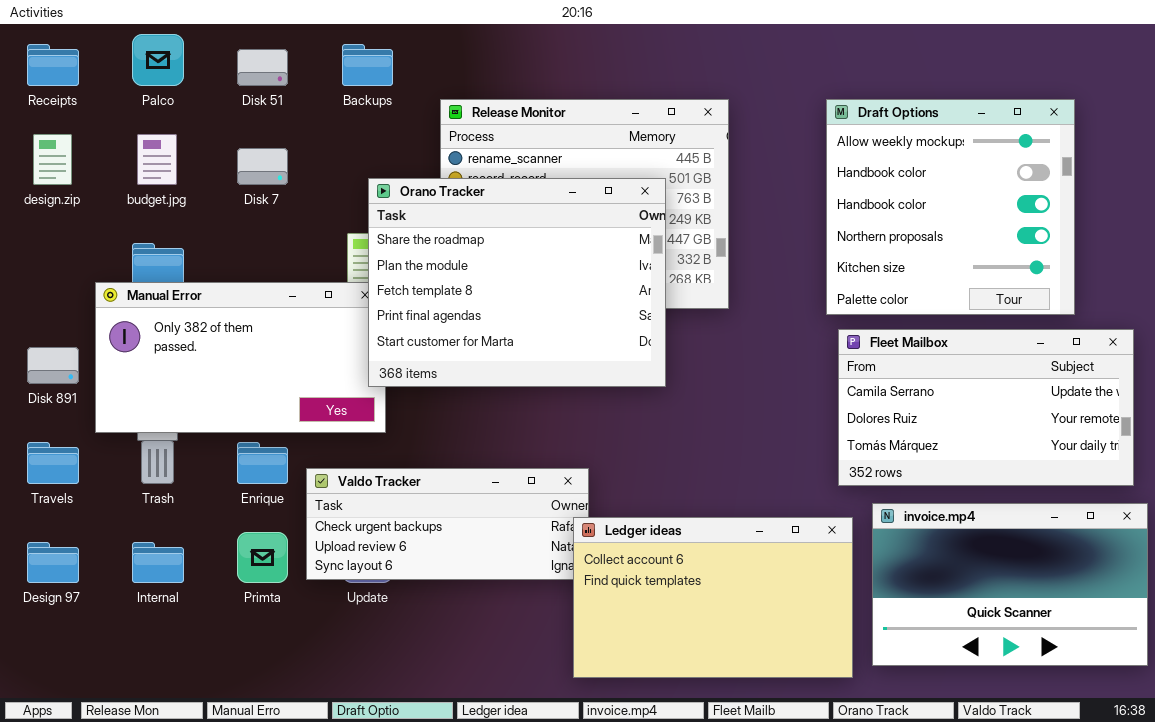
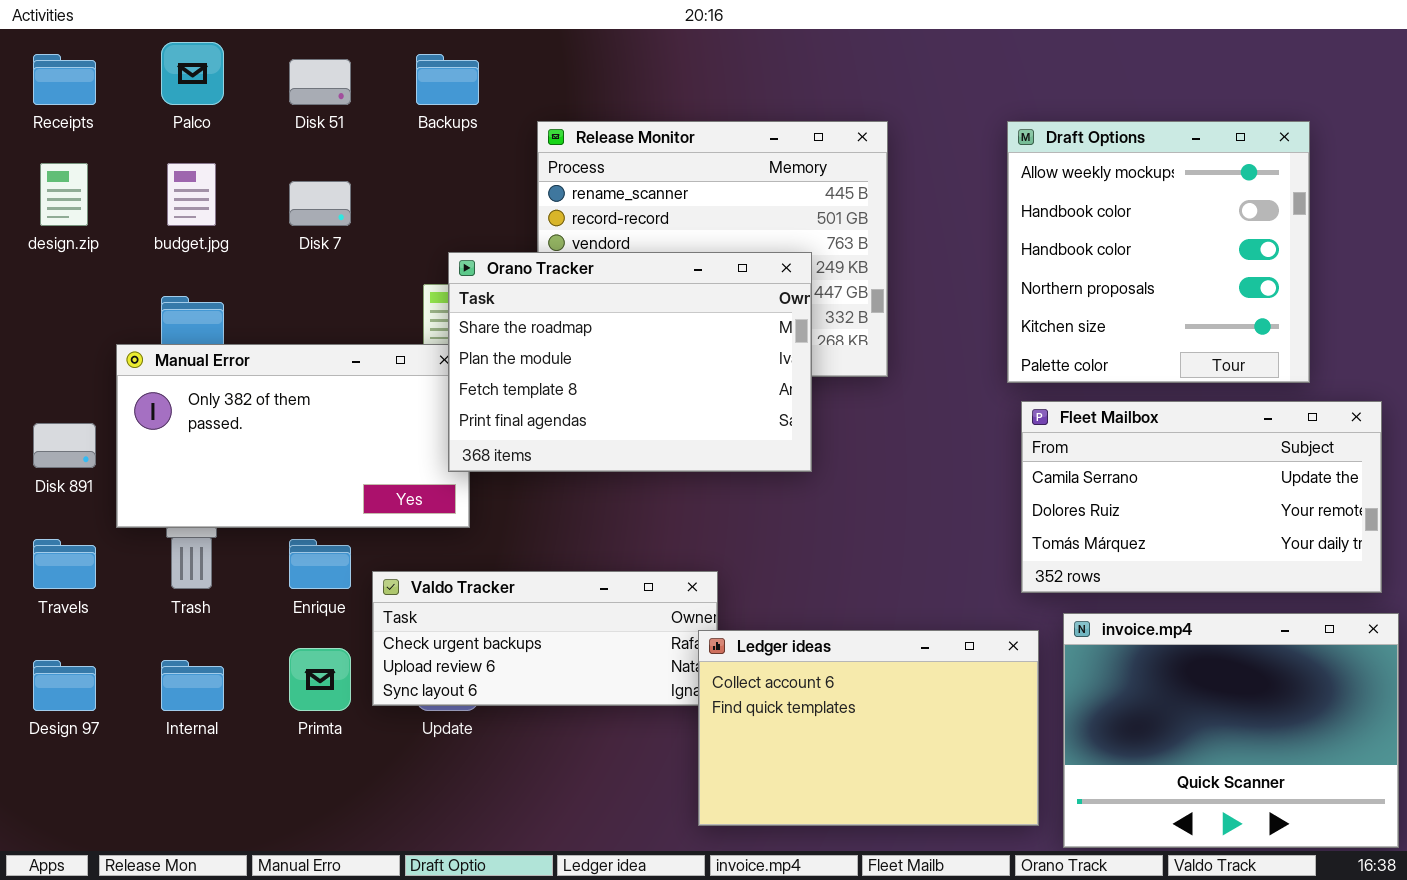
Orano Tracker: [368,178,666,387] -> [448,252,812,472], resized
invoice.mp4: [872,503,1148,666] -> [1063,613,1399,848], resized

